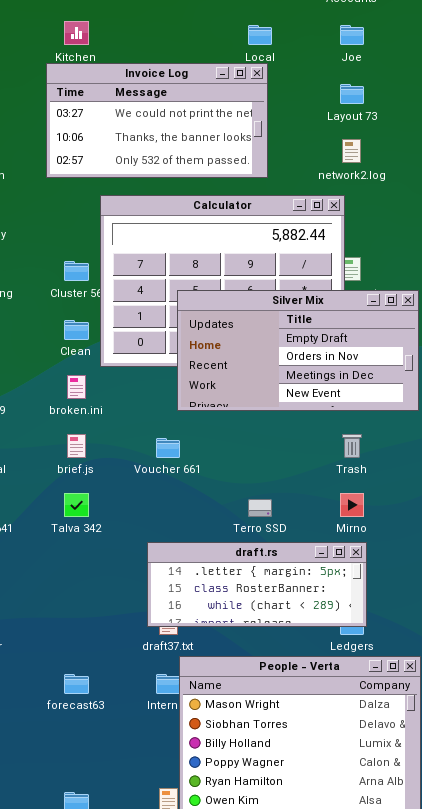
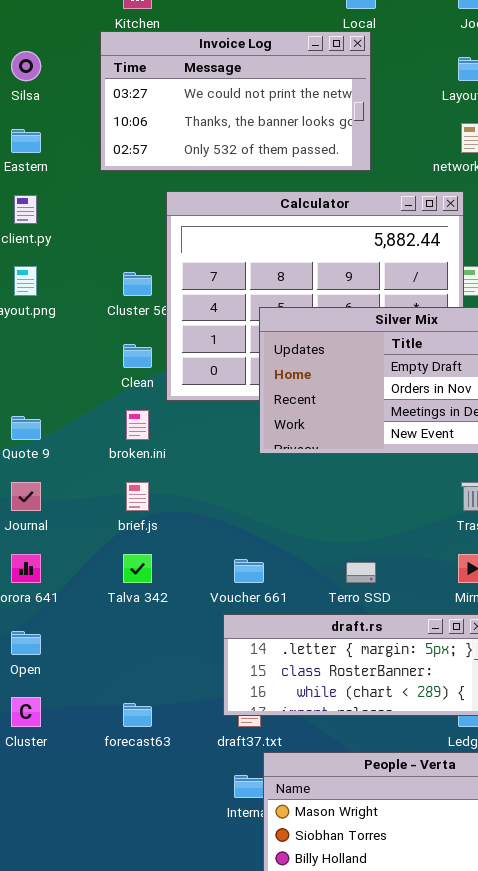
Voucher 661: [156,438,180,458] -> [234,559,264,583], moved
forecast63: [64,674,89,694] -> [123,703,152,727], moved

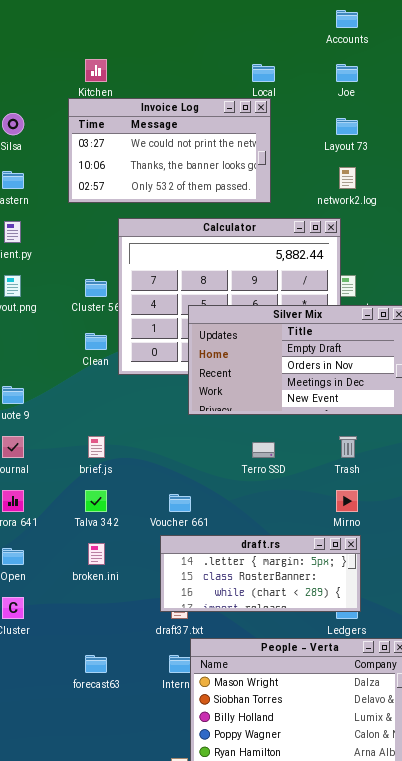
broken.ini: [126,410,149,440] -> [88,543,105,565], moved
Terro SSD: [346,562,376,583] -> [252,442,275,458], moved
forecast63: [123,703,152,727] -> [85,655,107,673], moved

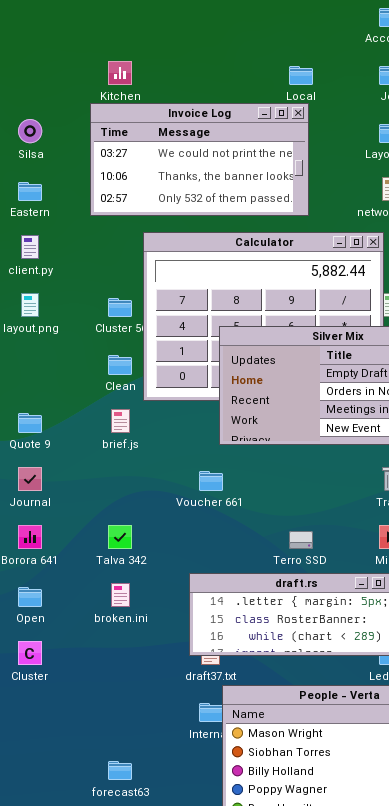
brief.js: [88,436,105,458] -> [111,409,130,433], moved
Terro SSD: [252,442,275,458] -> [289,531,313,549], moved
Voucher 661: [169,494,191,512] -> [199,471,223,491], moved
forecast63: [85,655,107,673] -> [108,761,132,780], moved

